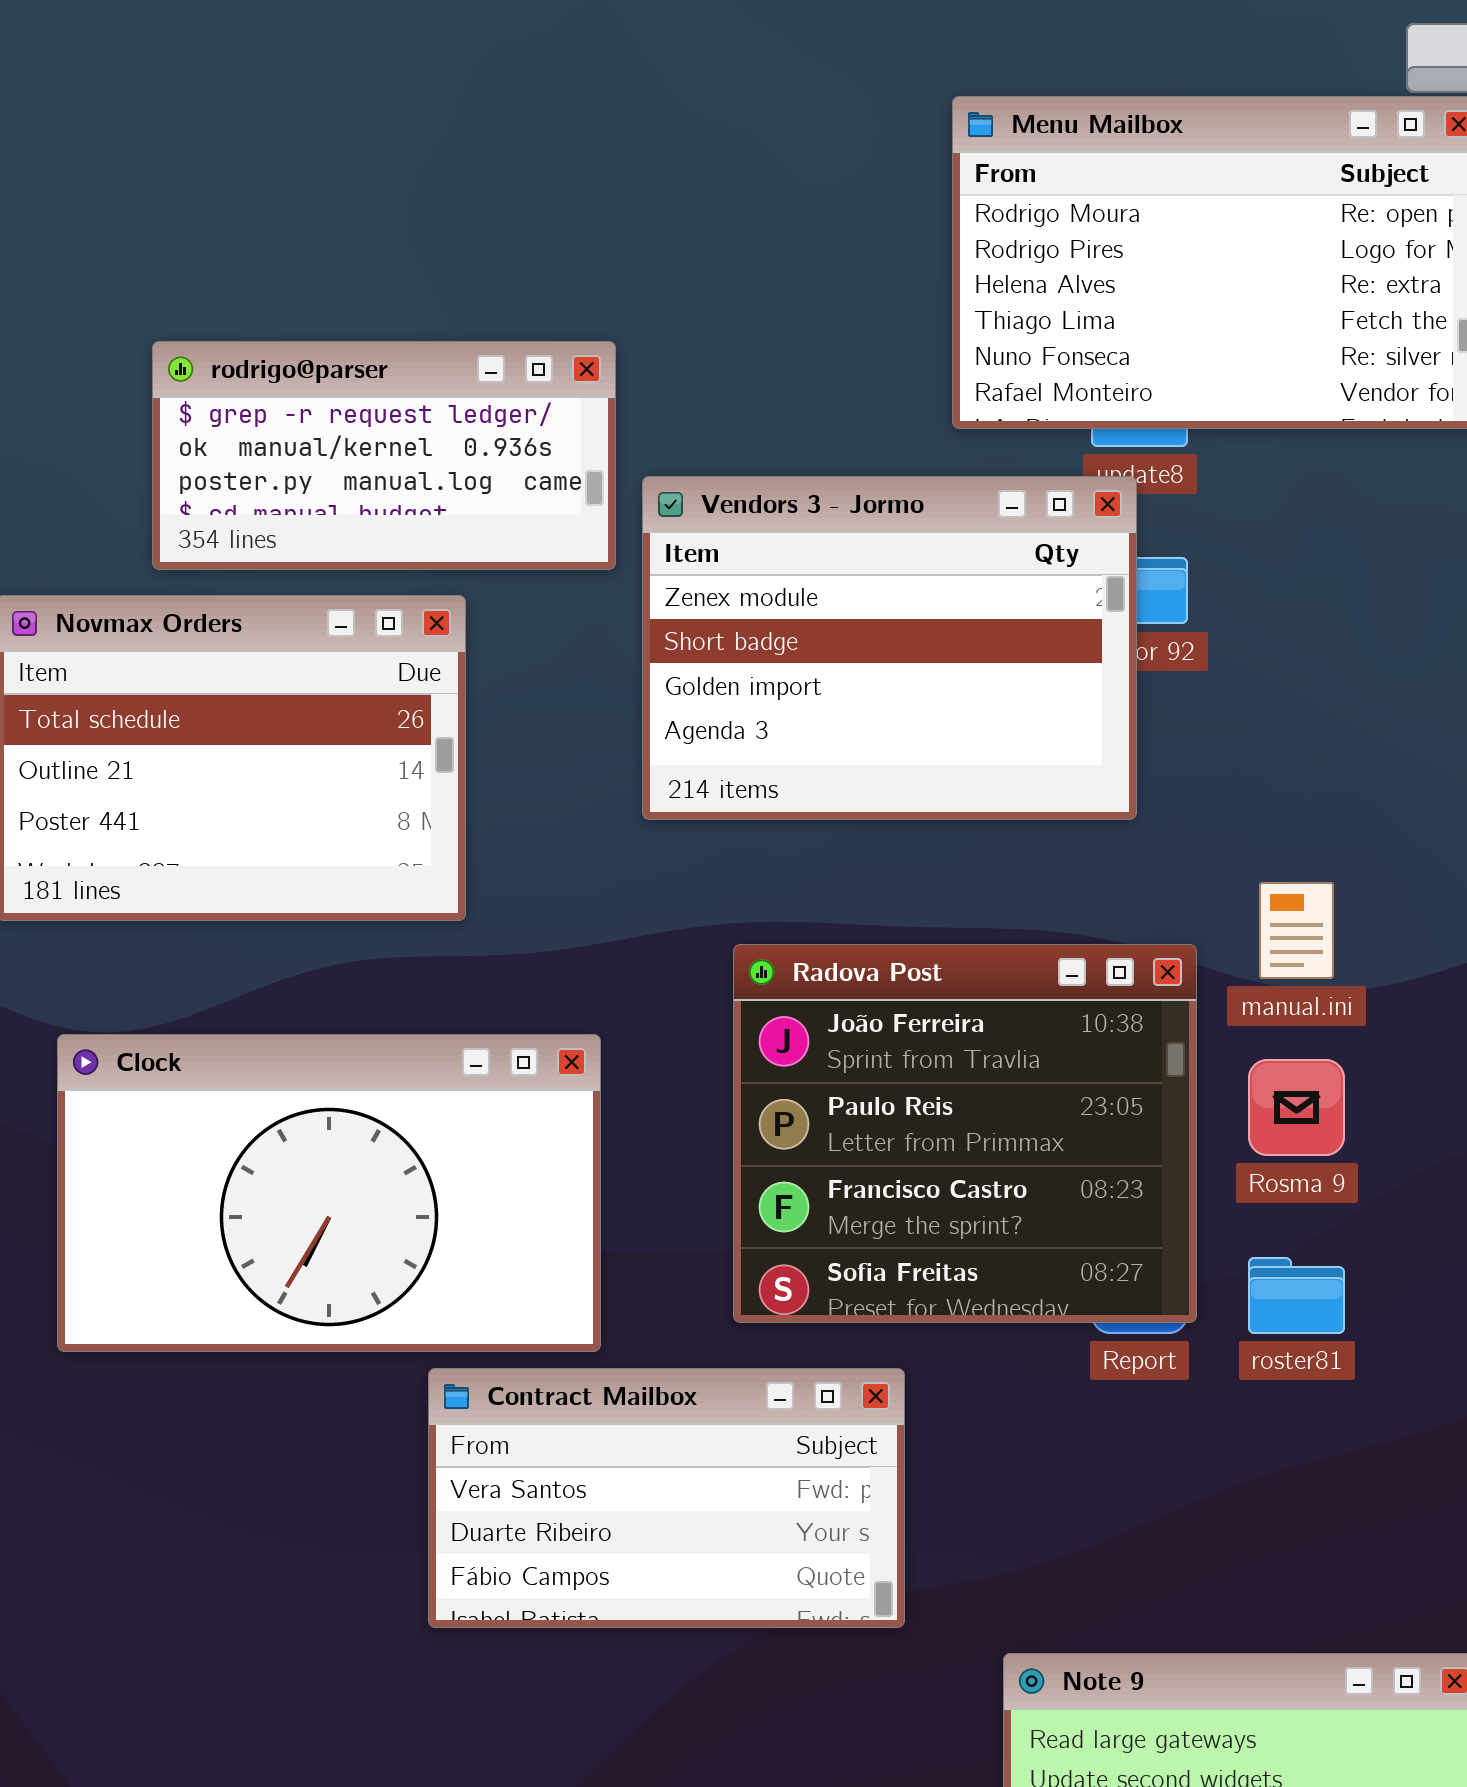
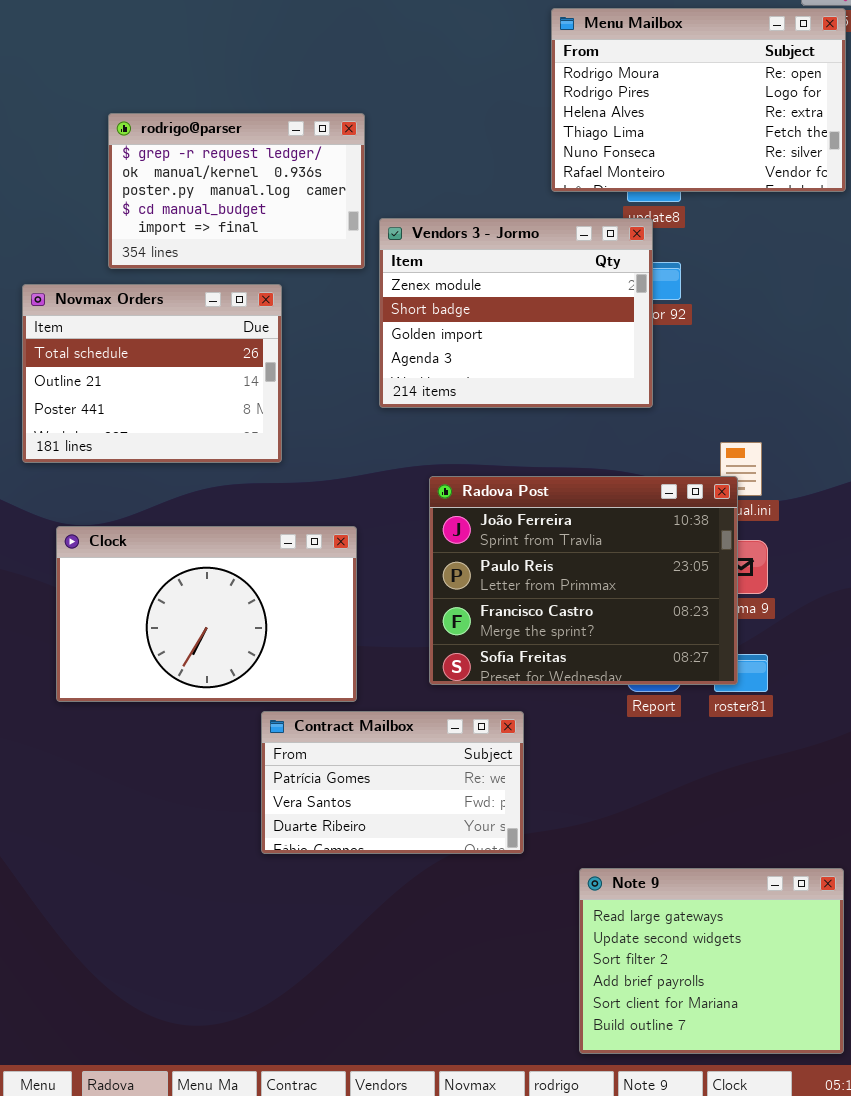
rodrigo@parser: [152,341,616,570] -> [108,113,365,269], resized
Radova Post: [733,944,1197,1323] -> [429,476,738,685], resized
Contract Mailbox: [428,1368,905,1628] -> [261,711,524,854], scrolled up 1 row

